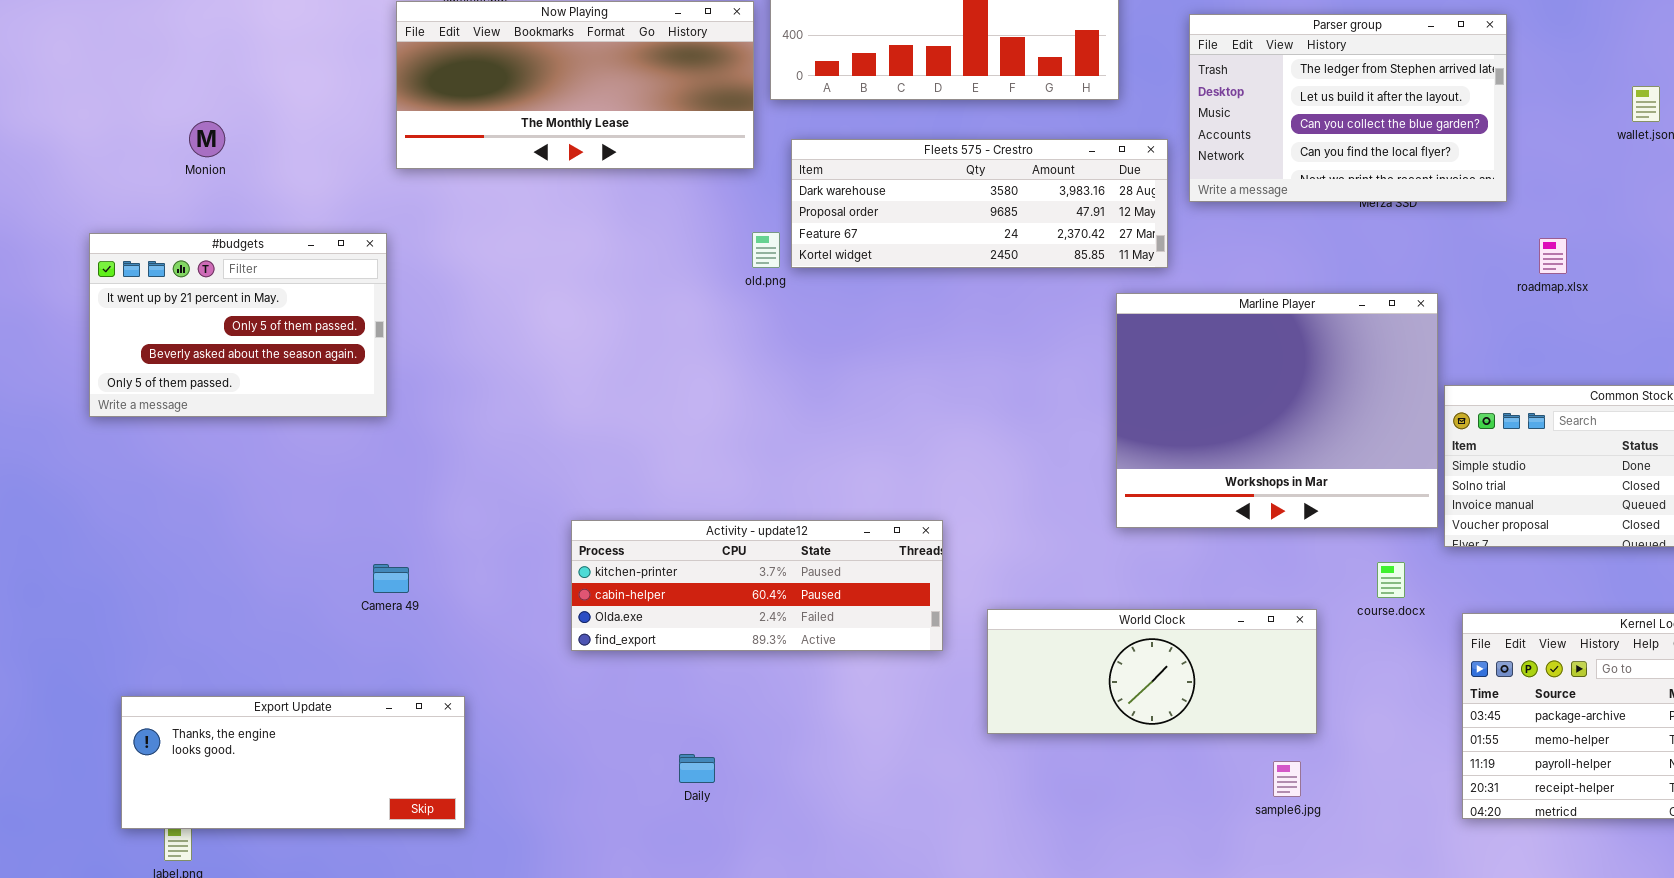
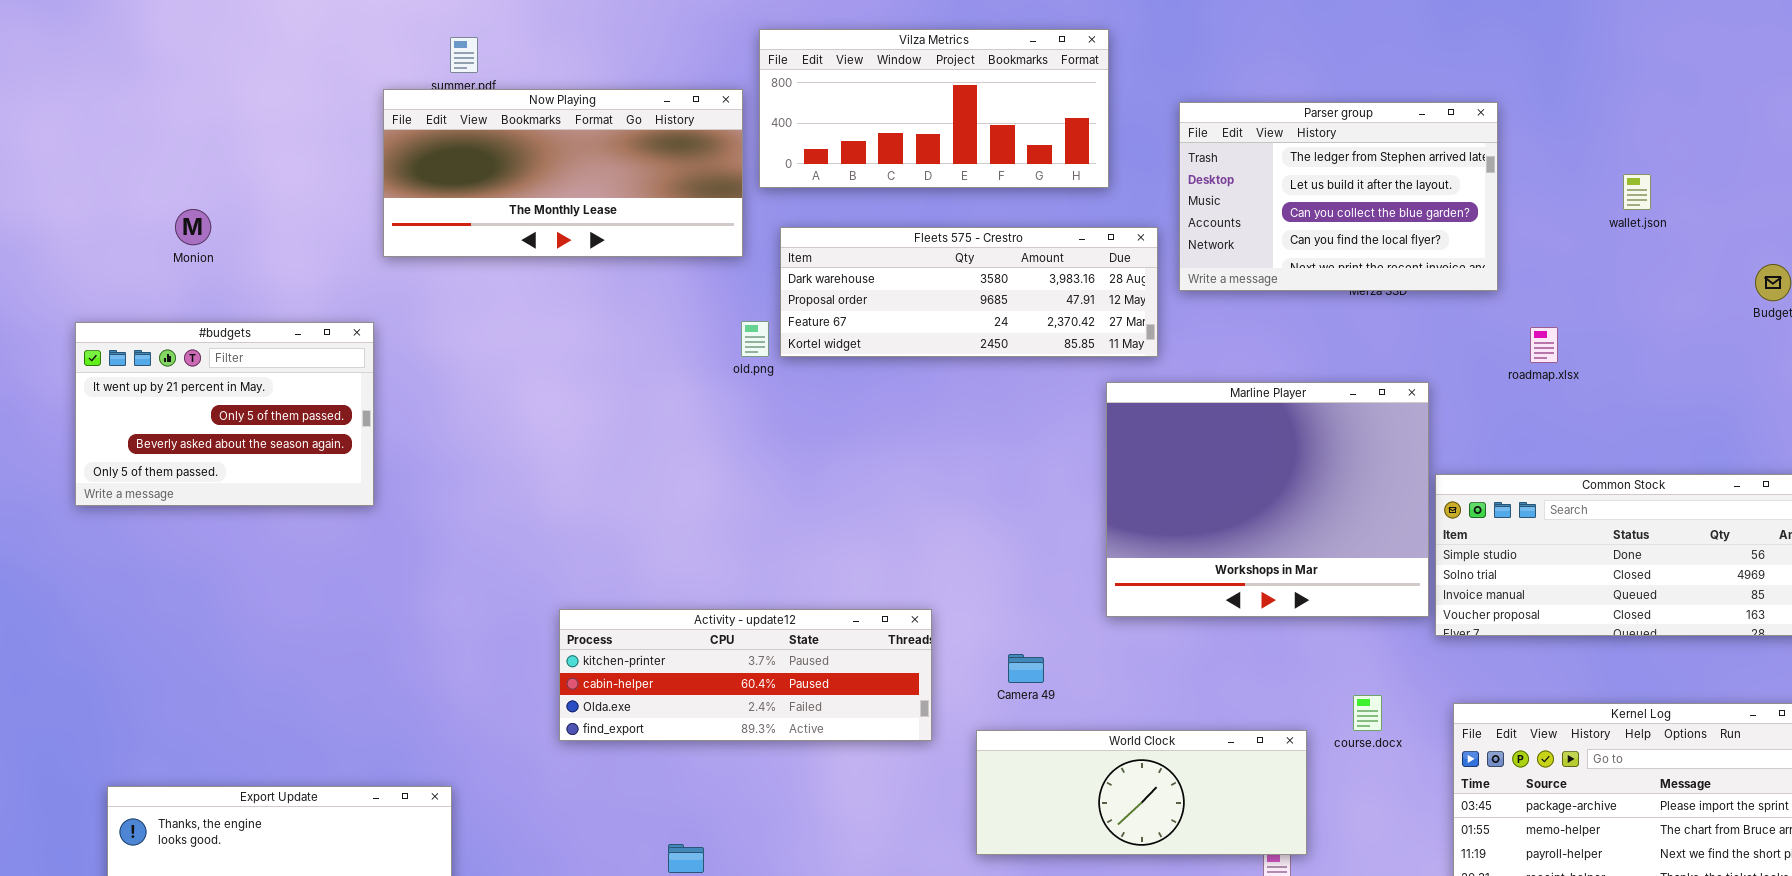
course.docx: [1377,562,1405,598] -> [1353,695,1382,731], moved
Camera 49: [373,564,409,593] -> [1008,654,1044,683], moved
World Clock: [987,609,1317,734] -> [976,730,1307,855], moved

